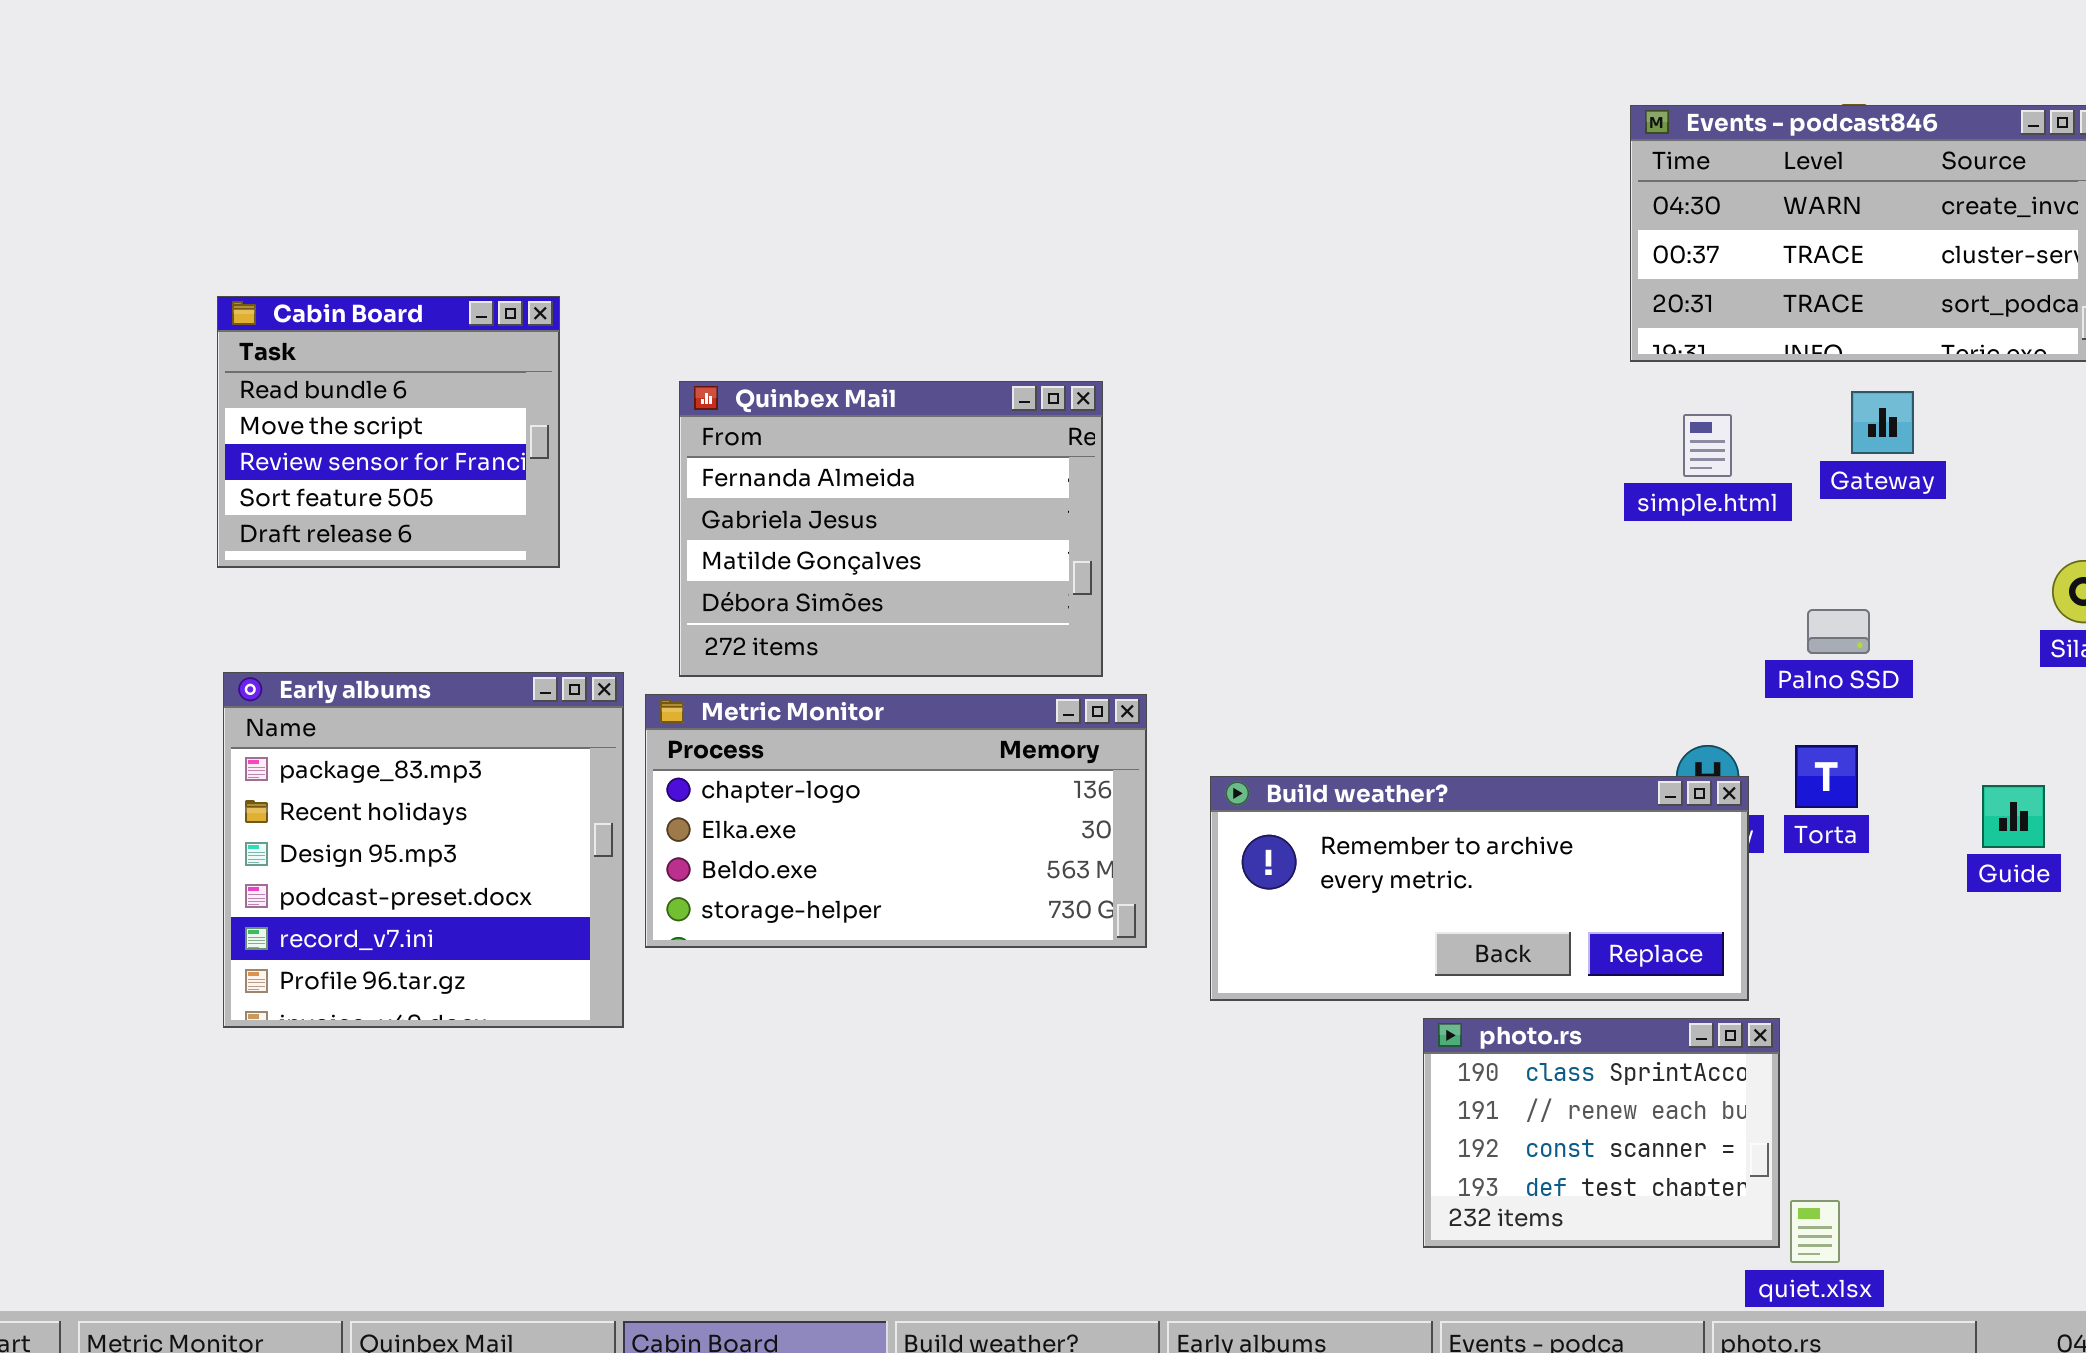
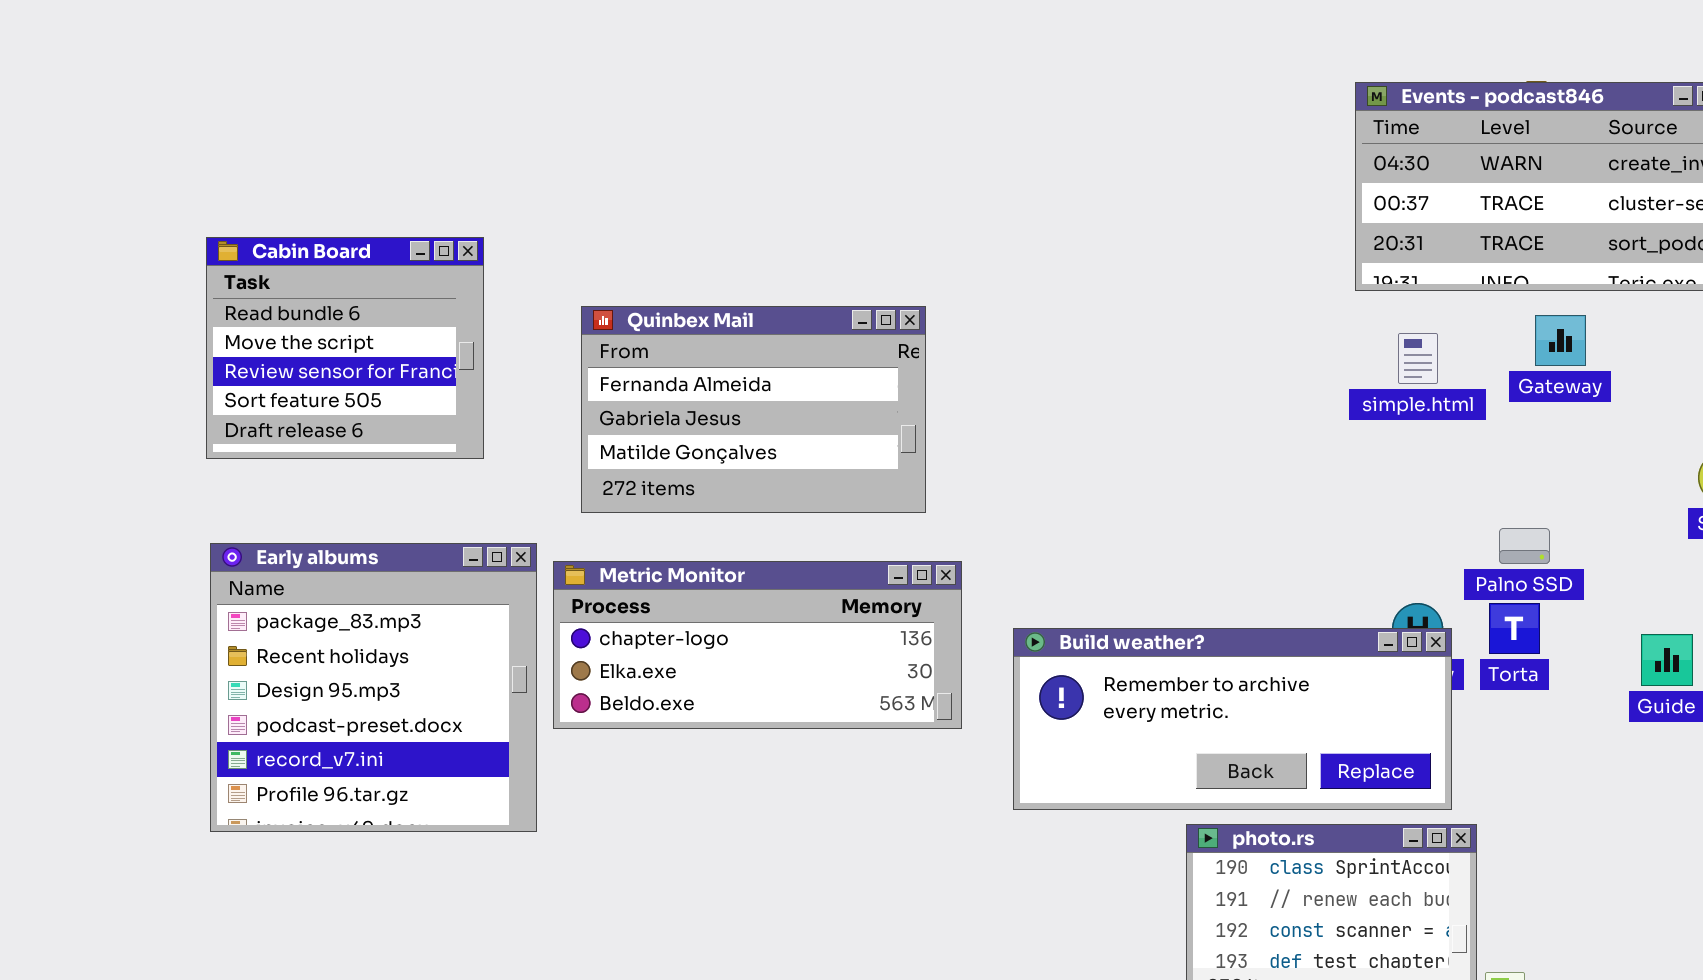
Quinbex Mail: [679,381,1103,677] -> [581,306,926,513], resized
Palno SSD: [1807,609,1870,654] -> [1499,528,1550,564], moved
Metric Monitor: [645,694,1147,948] -> [553,561,962,729], resized

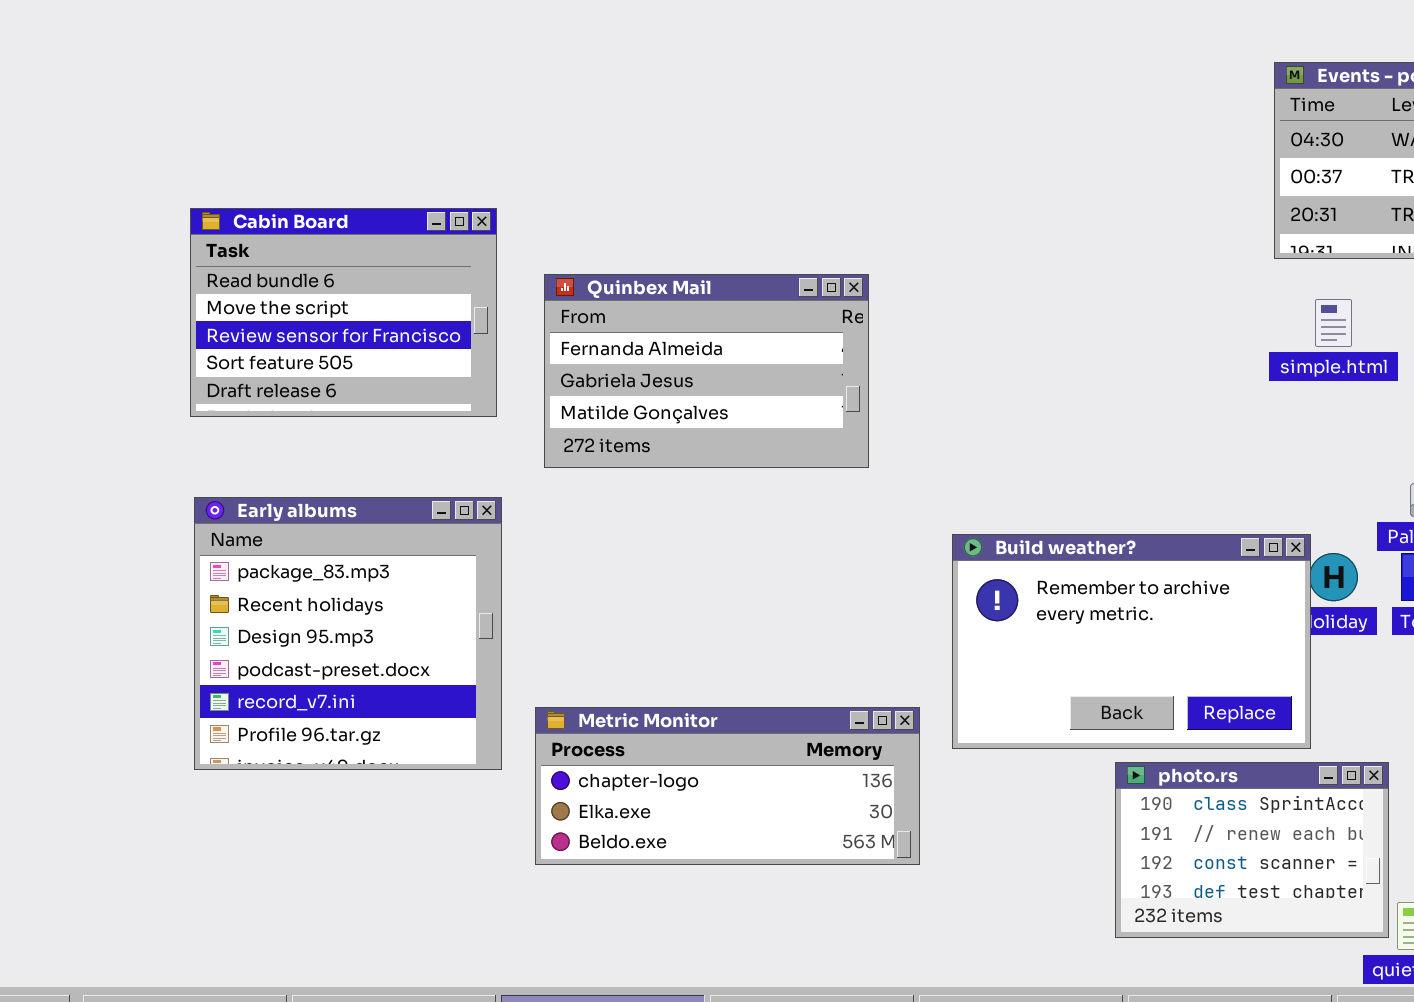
Cabin Board: [206,237,484,459] -> [190,208,497,417], resized
Metric Monitor: [553,561,962,729] -> [535,707,920,865], moved
Build weather?: [1013,628,1452,810] -> [952,534,1311,749], resized

